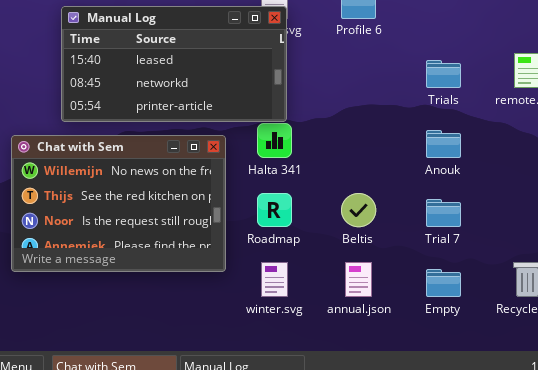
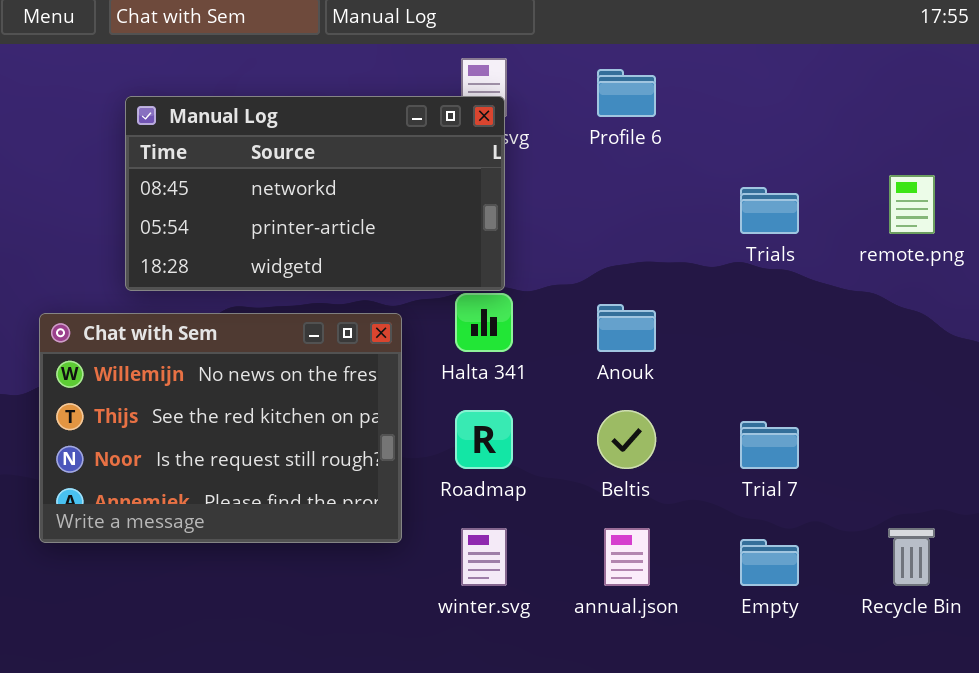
Manual Log: [61,6,287,122] -> [125,96,505,291], scrolled down 1 row
Anouk: [426,130,461,158] -> [597,304,656,352], moved

